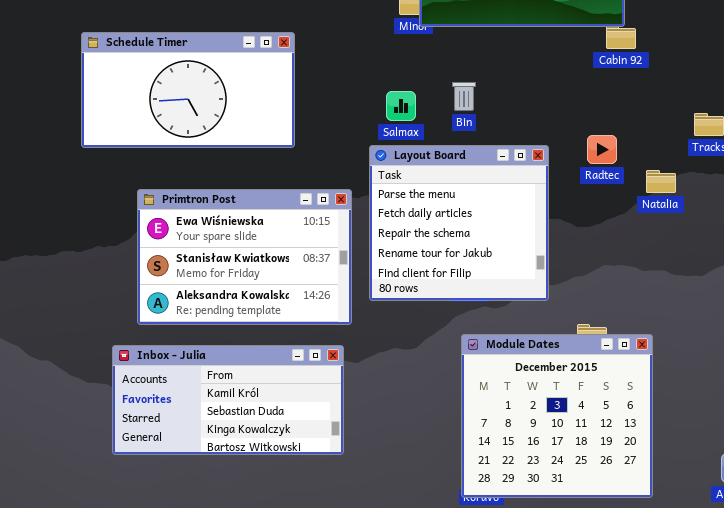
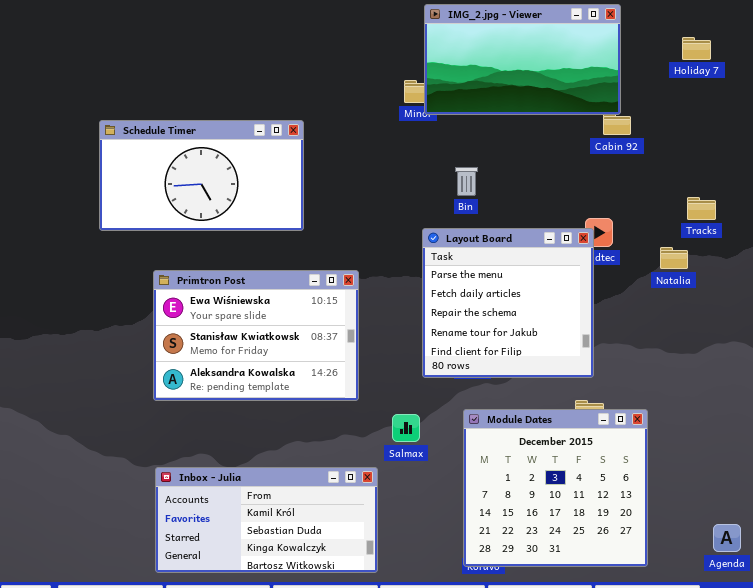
Salmax: [386,91,416,121] -> [392,414,420,442], moved
Layout Board: [369,145,549,301] -> [422,228,594,378], moved
Natalia: [646,170,676,193] -> [660,247,688,269], moved
Inbox - Julia: [112,345,344,455] -> [155,467,378,573], moved

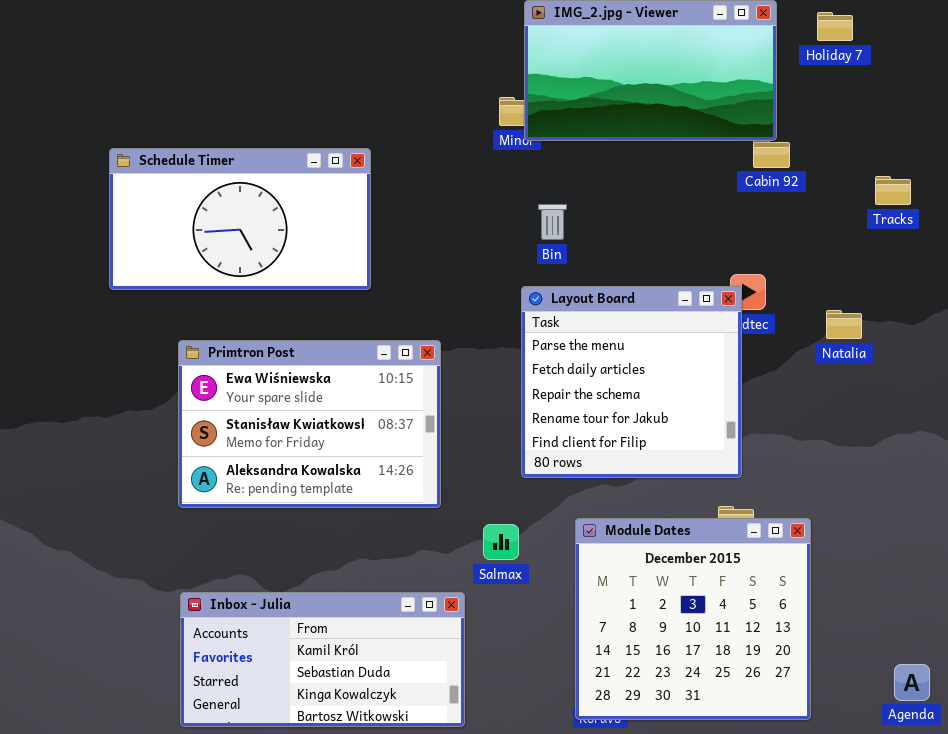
Holiday 7: [682,37,711,60] -> [817,12,853,41], moved
Bin: [455,167,478,196] -> [538,204,567,240], moved
Tracks: [687,197,716,220] -> [875,176,911,205], moved

